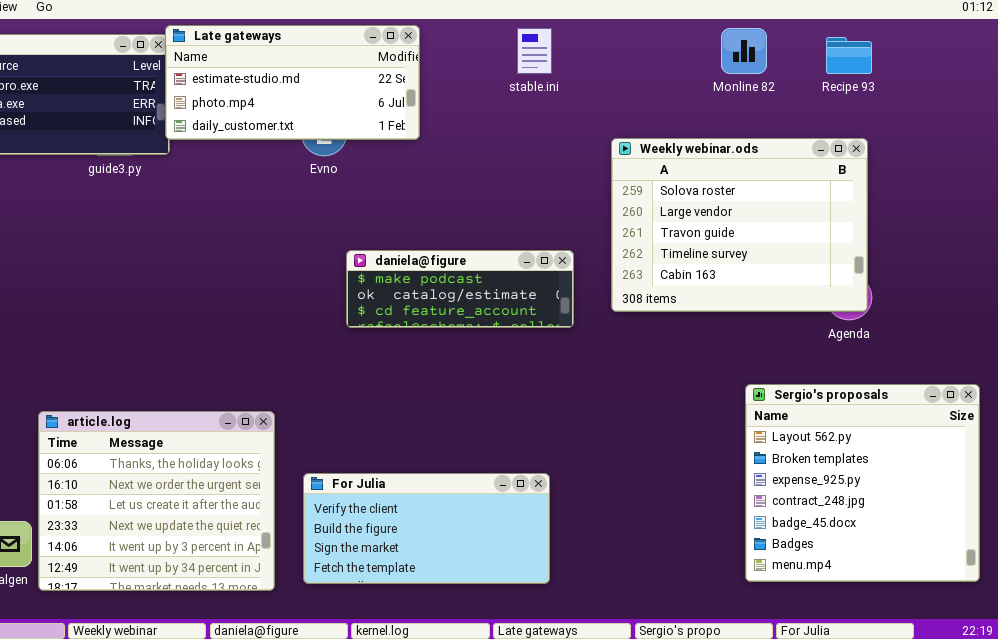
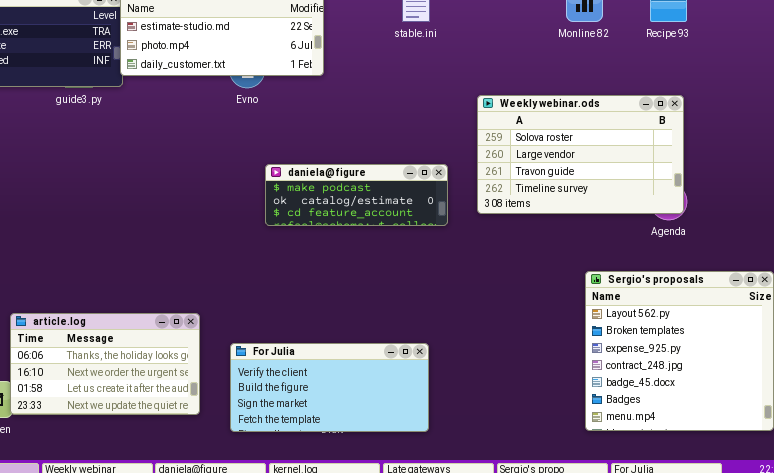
Weekly webinar.ods: [611,138,868,312] -> [477,95,684,214], resized
article.log: [38,411,275,591] -> [10,313,200,415], moved, resized

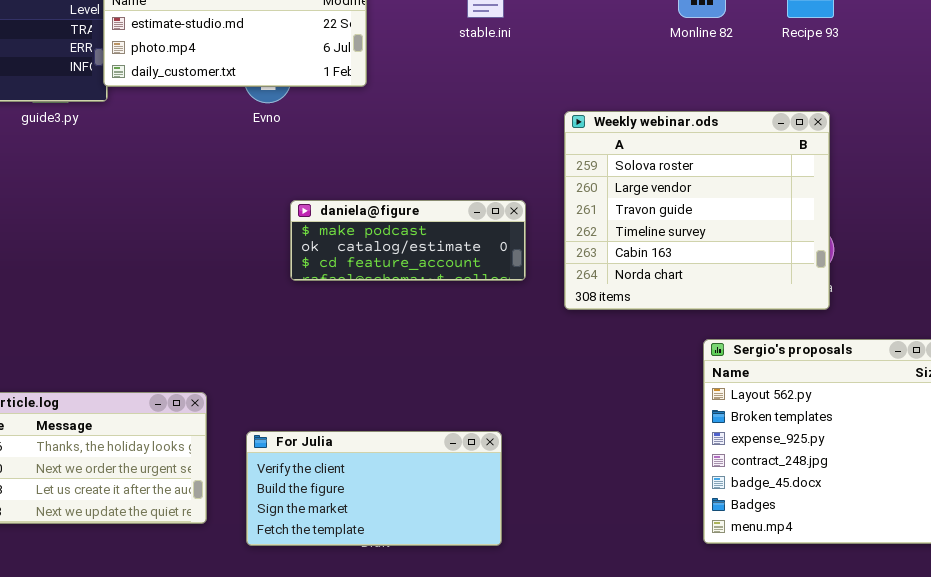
Weekly webinar.ods: [477,95,684,214] -> [564,111,830,310], resized

